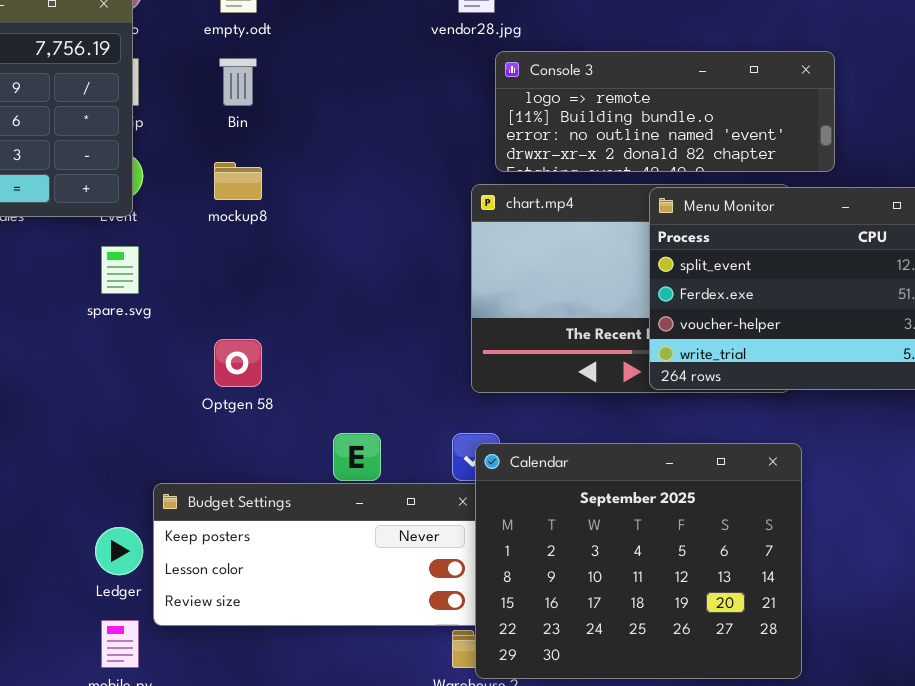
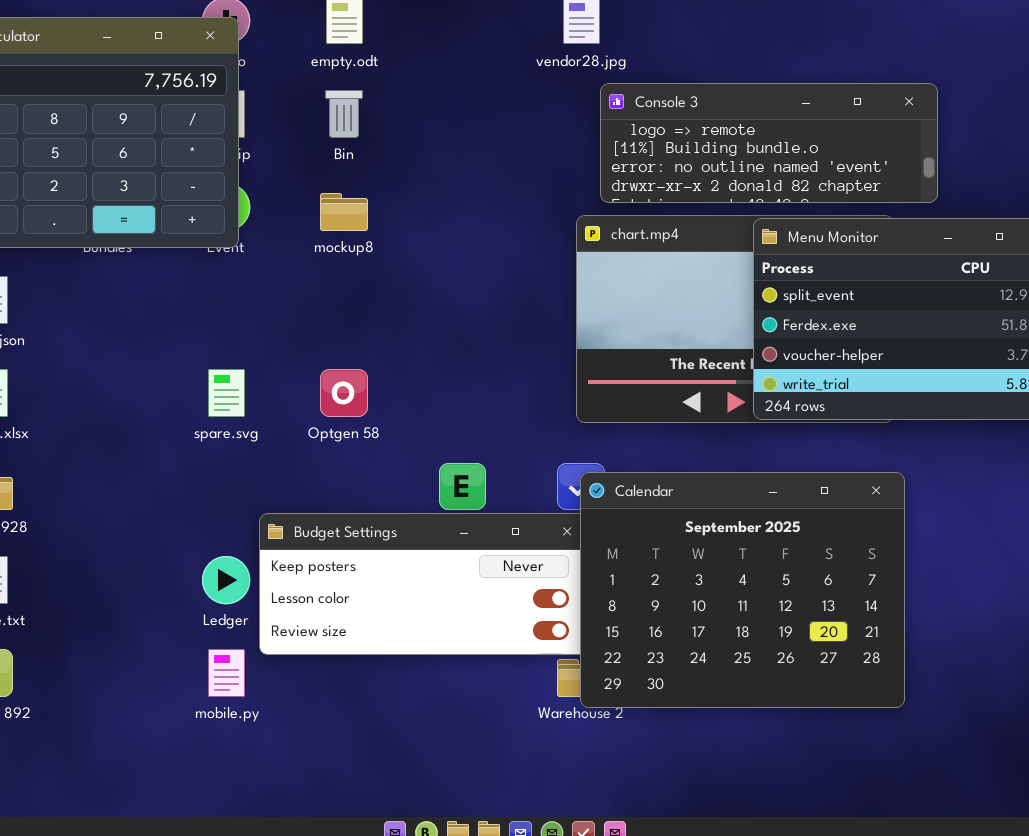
spare.svg: [101,246,139,294] -> [208,369,245,417], moved

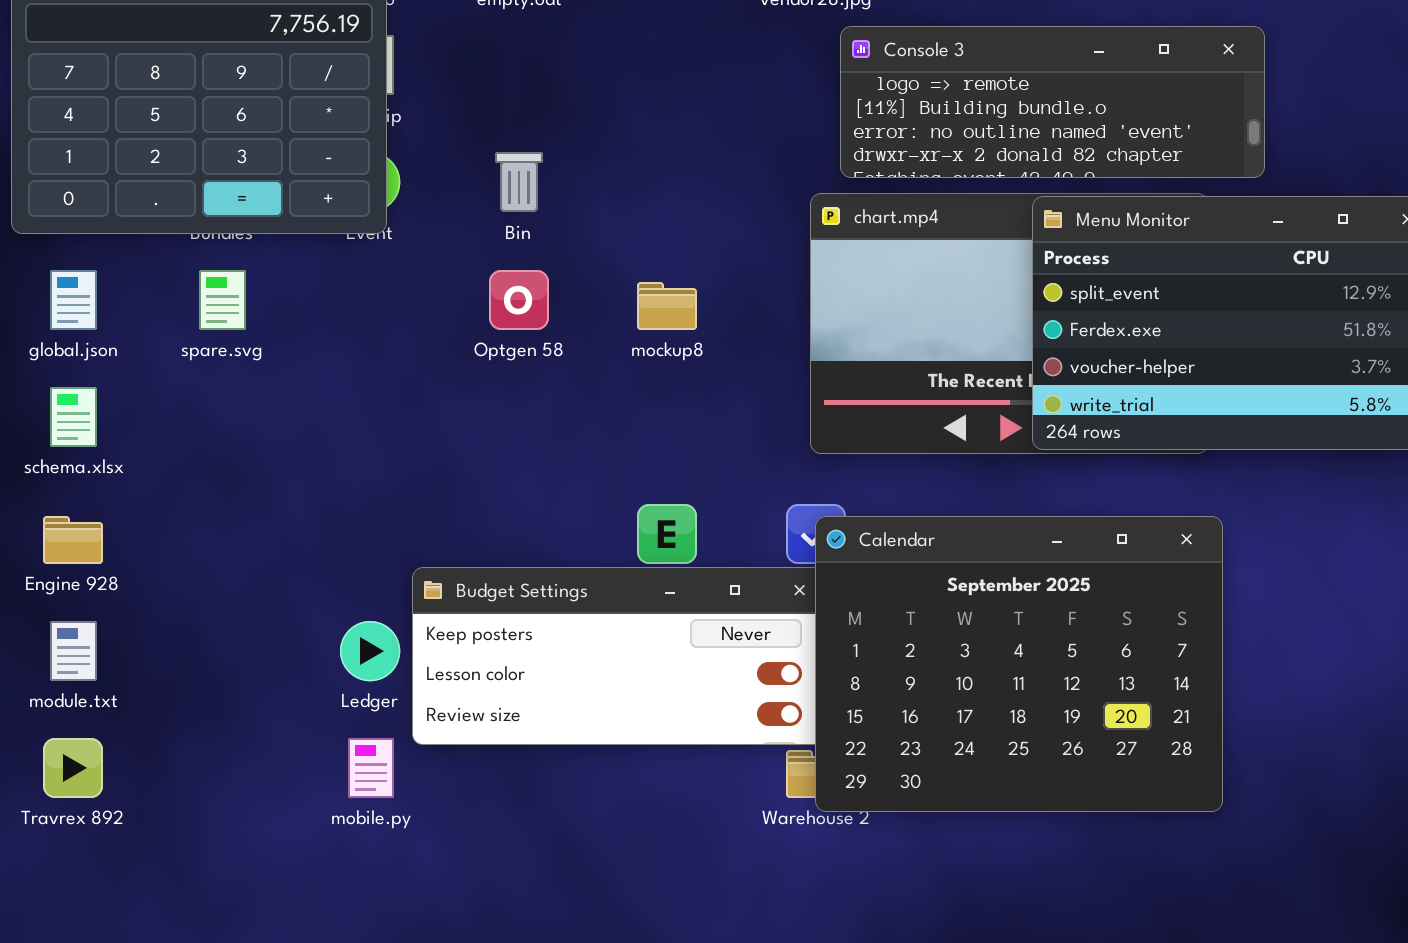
Bin: [325,90,363,138] -> [495,152,543,212], moved
mockup8: [320,193,368,231] -> [637,282,697,330], moved
spare.svg: [208,369,245,417] -> [199,270,246,330], moved
Optgen 58: [320,369,368,417] -> [489,270,549,330], moved

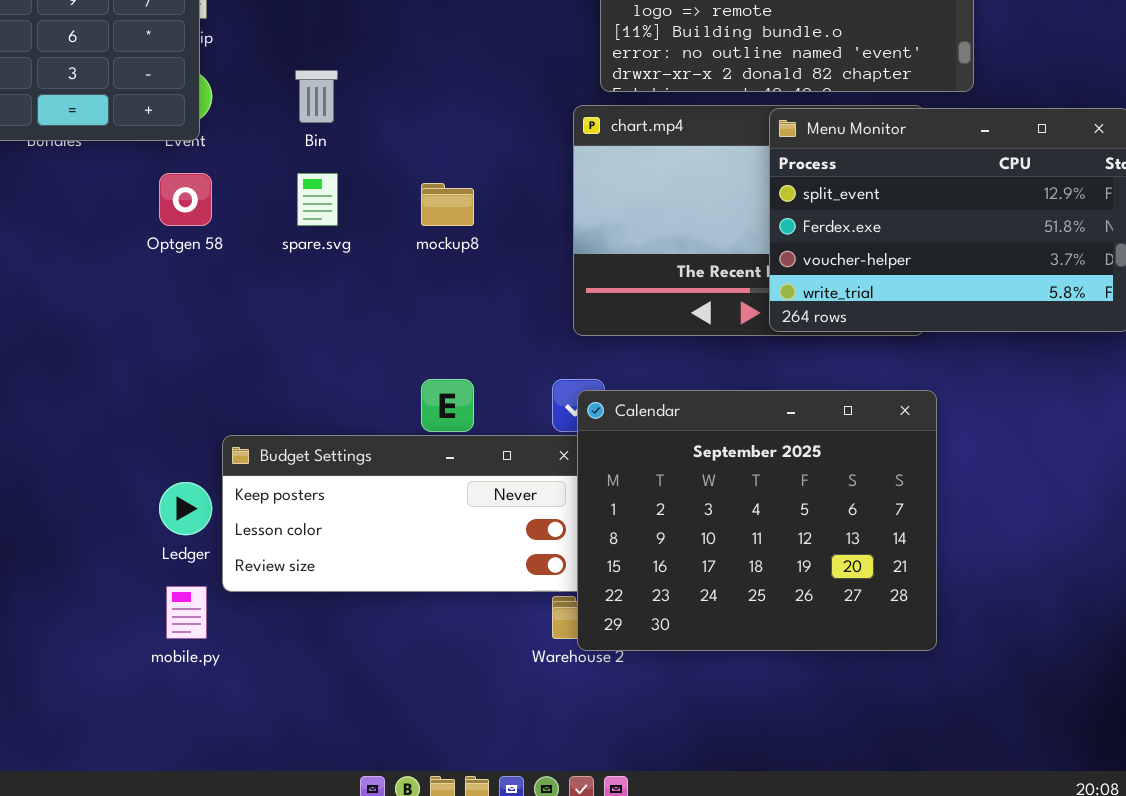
spare.svg: [199,270,246,330] -> [297,173,338,226], moved
Optgen 58: [489,270,549,330] -> [159,173,212,226], moved

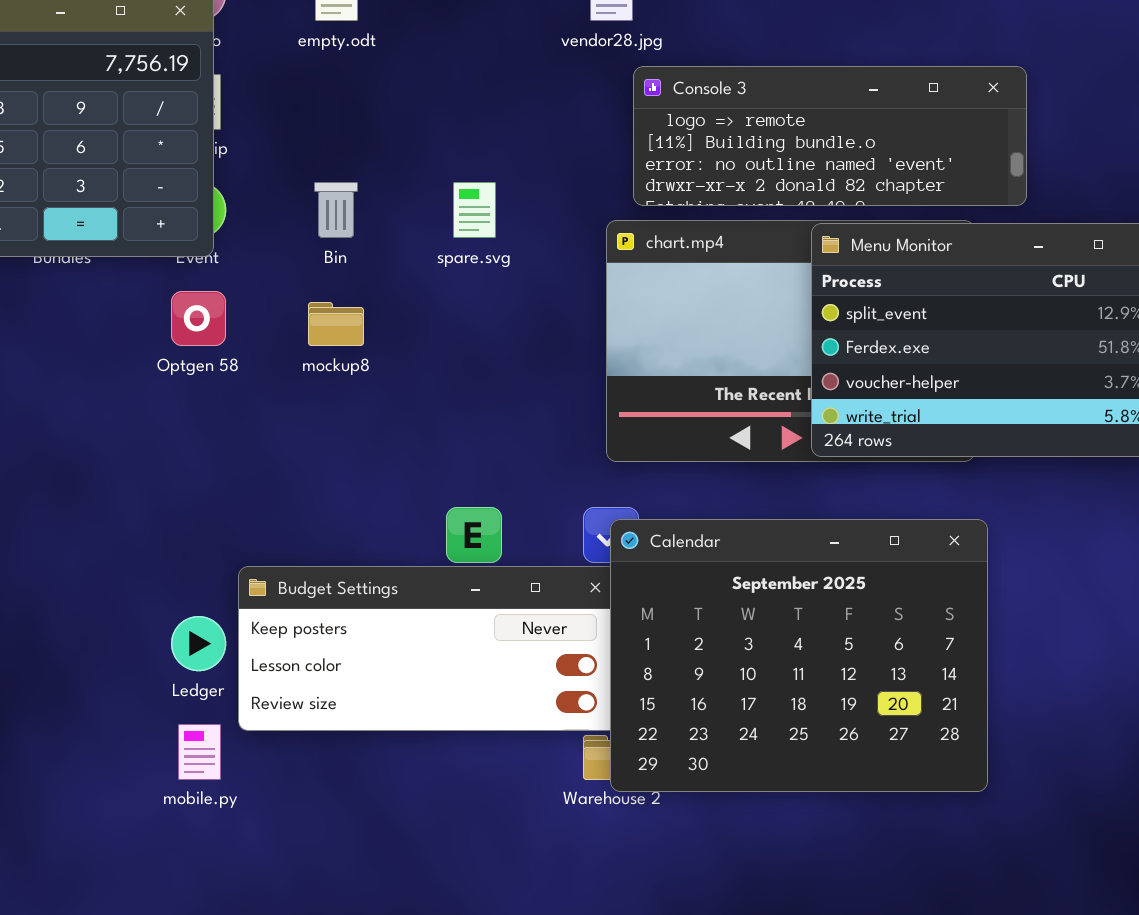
spare.svg: [297,173,338,226] -> [453,182,496,238], moved
mockup8: [421,183,474,226] -> [308,302,364,346], moved

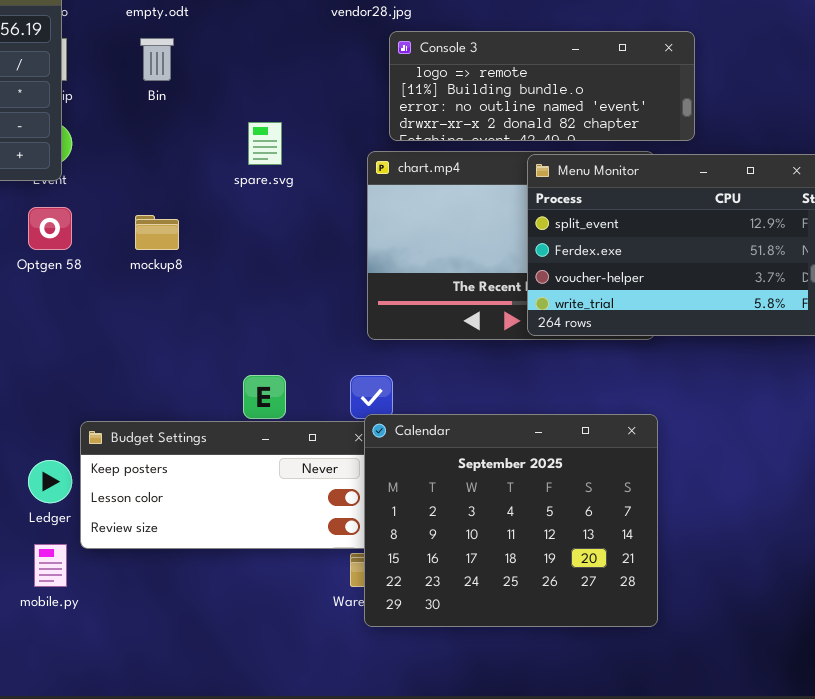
Bin: [314,182,358,238] -> [140,38,174,81], moved
Calendar: [610,519,988,792] -> [364,414,658,627], moved

